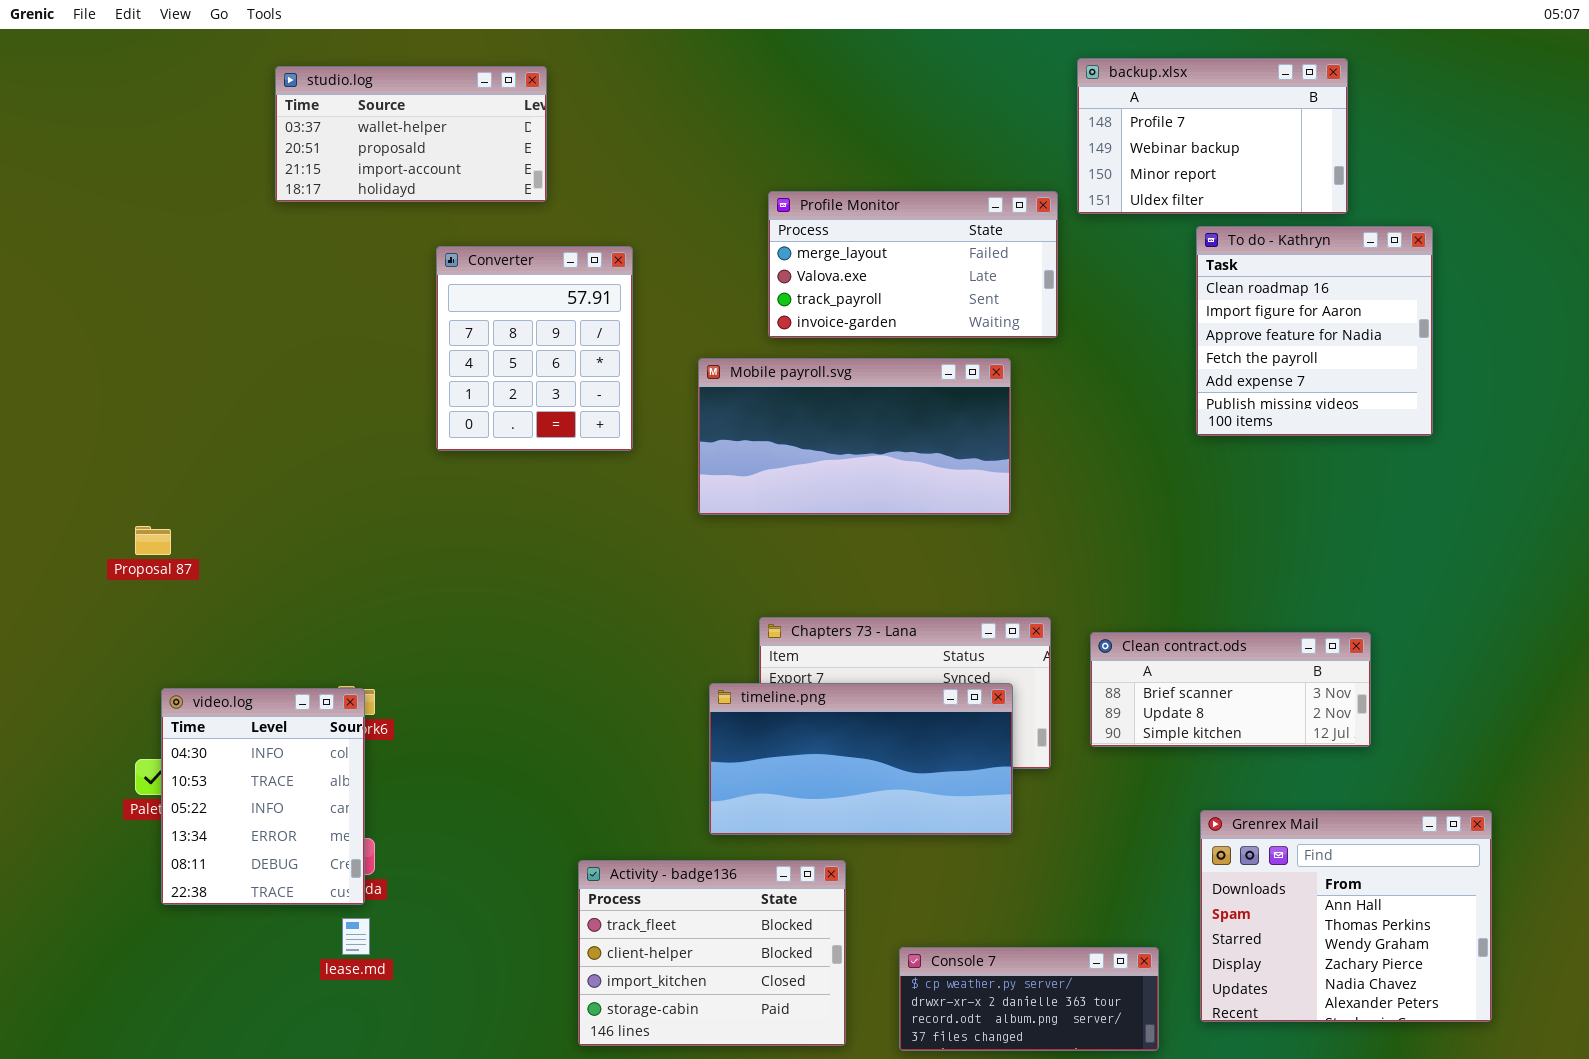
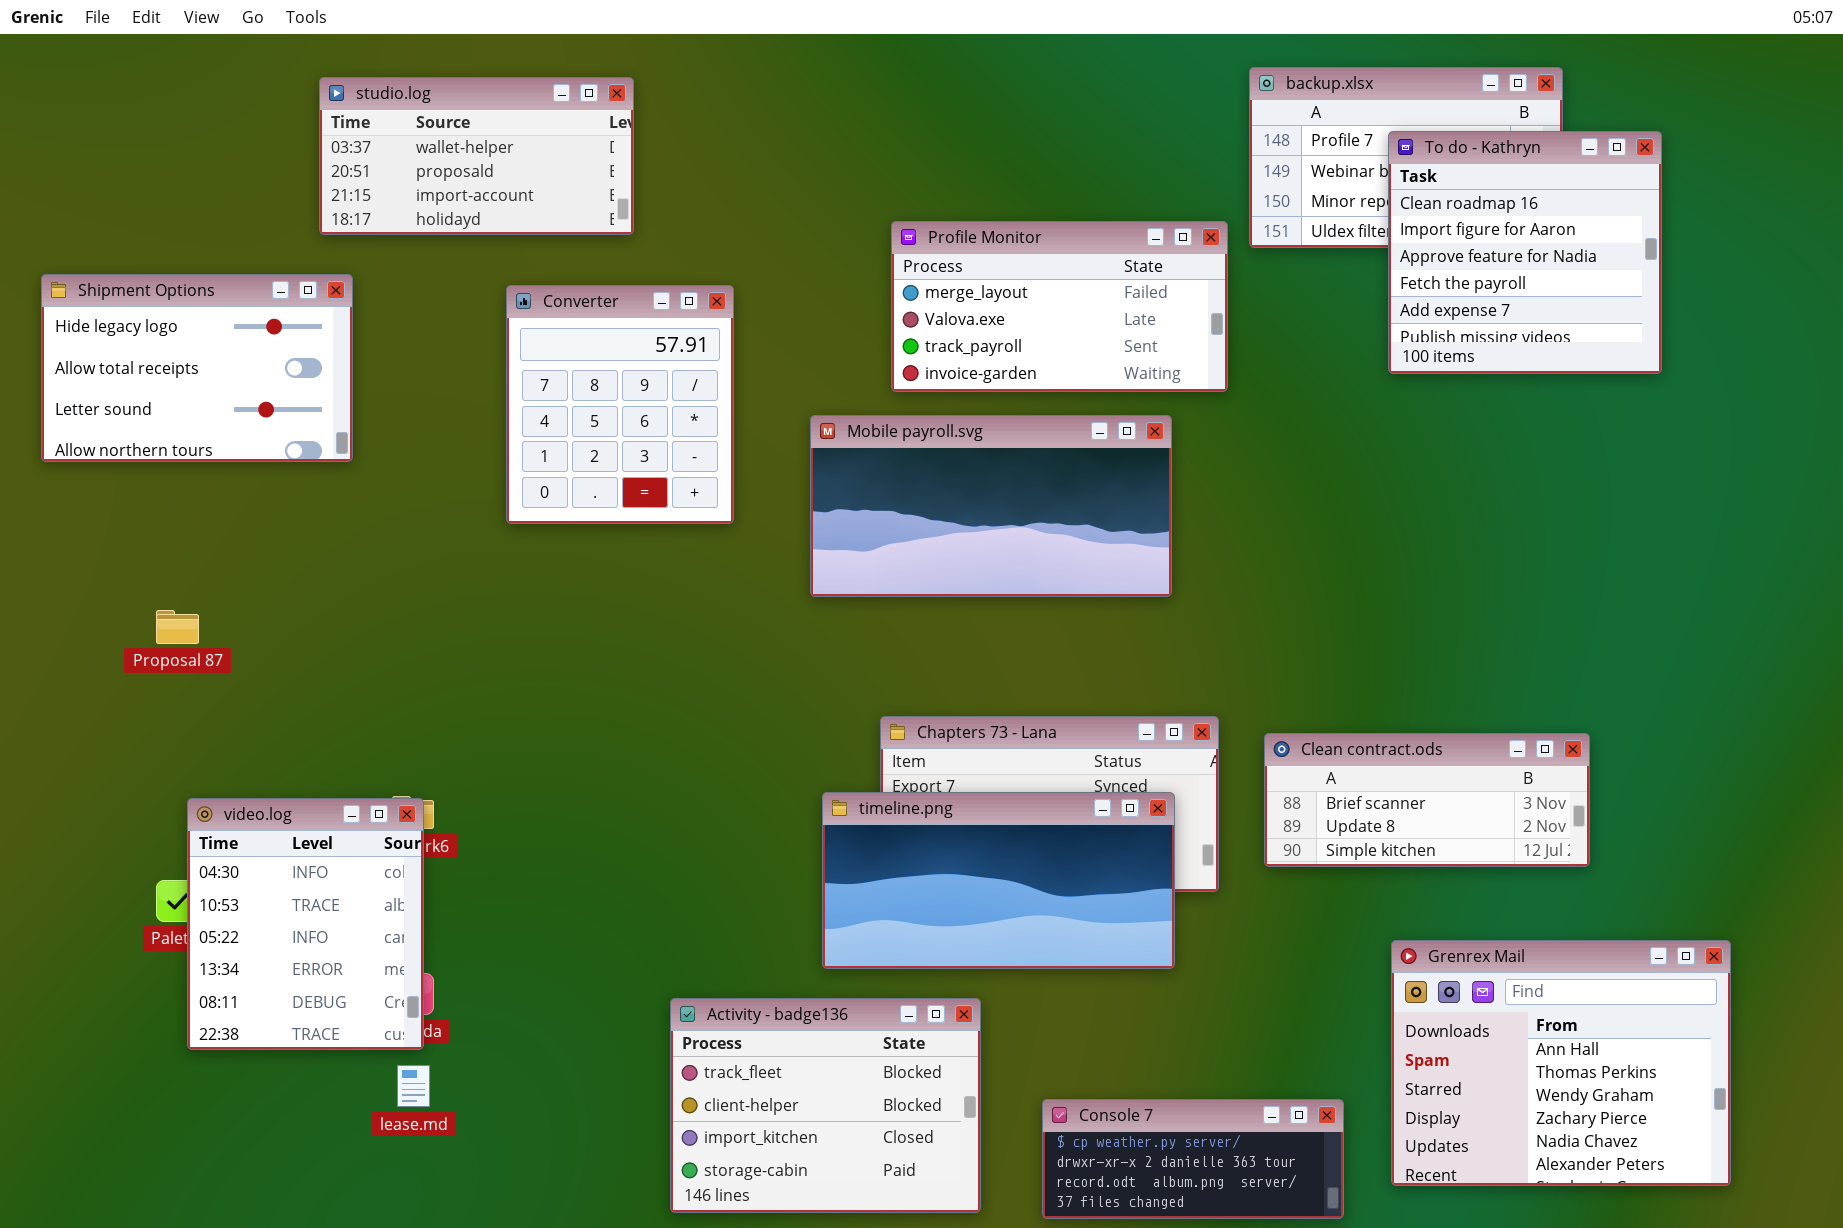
To do - Kathryn: [1196,226,1433,436] -> [1388,131,1662,374], moved
Shipment Options: none -> [41,274,353,462], opened

